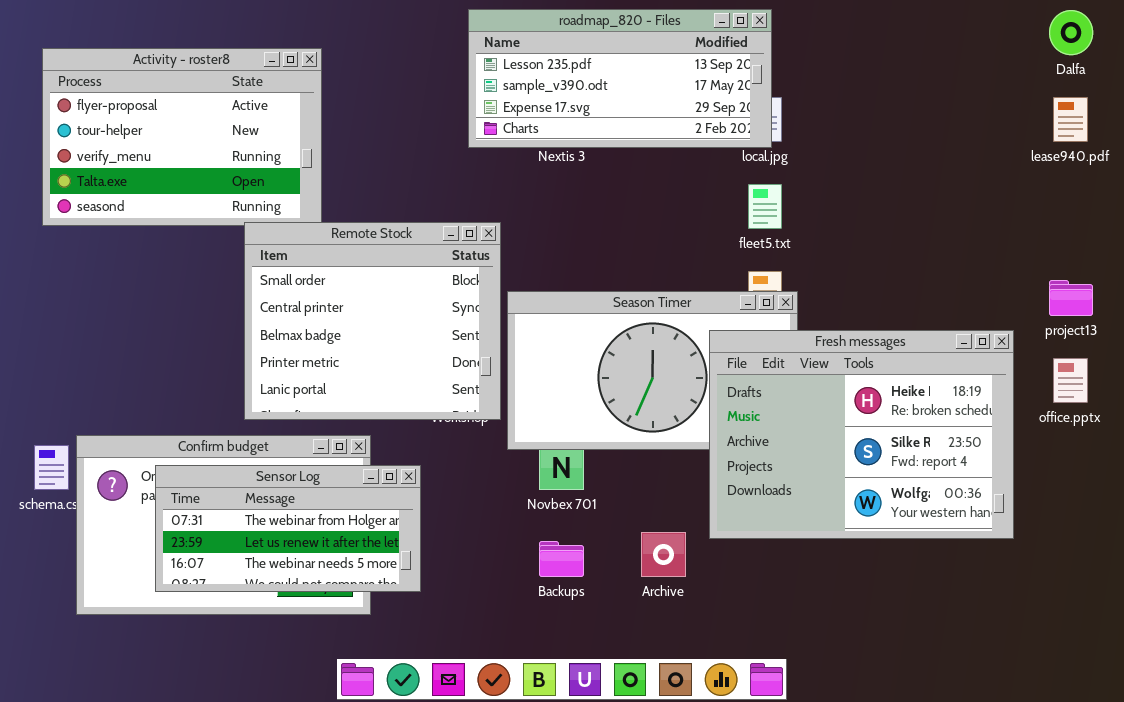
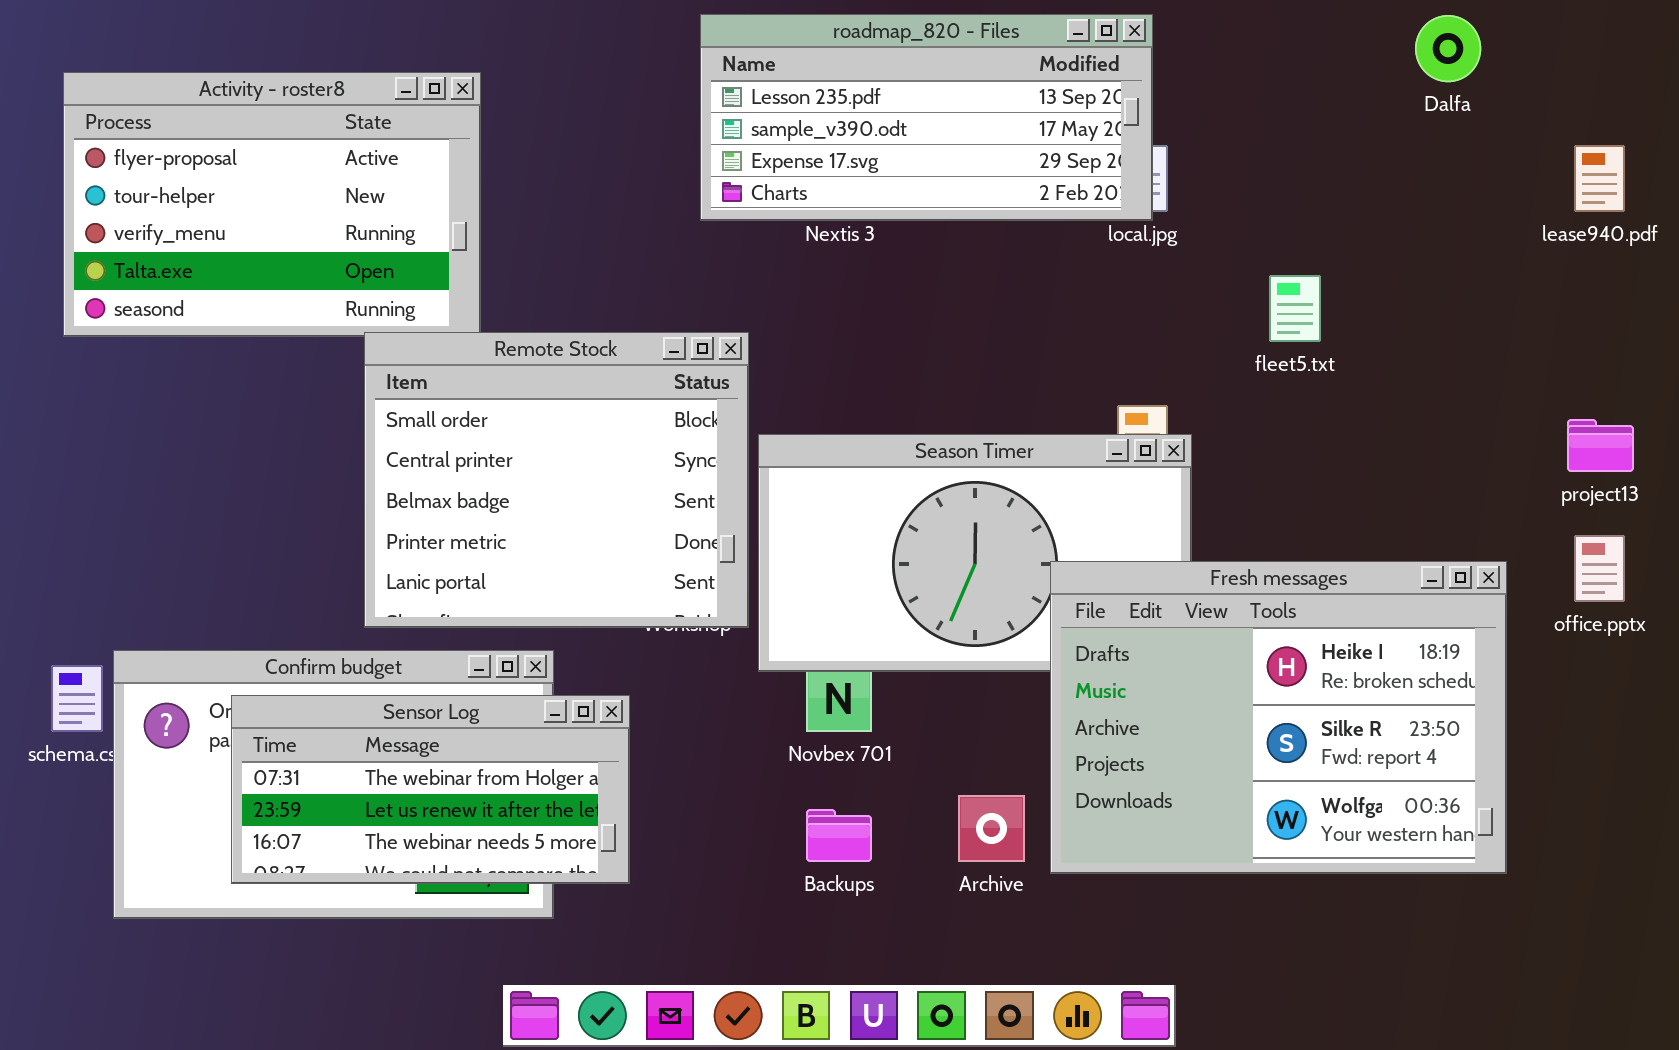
Dalfa: [1049,10,1093,55] -> [1415,15,1481,82], moved
fleet5.txt: [748,184,782,229] -> [1269,275,1321,342], moved
Fresh messages: [709,330,1014,539] -> [1050,561,1507,874], moved

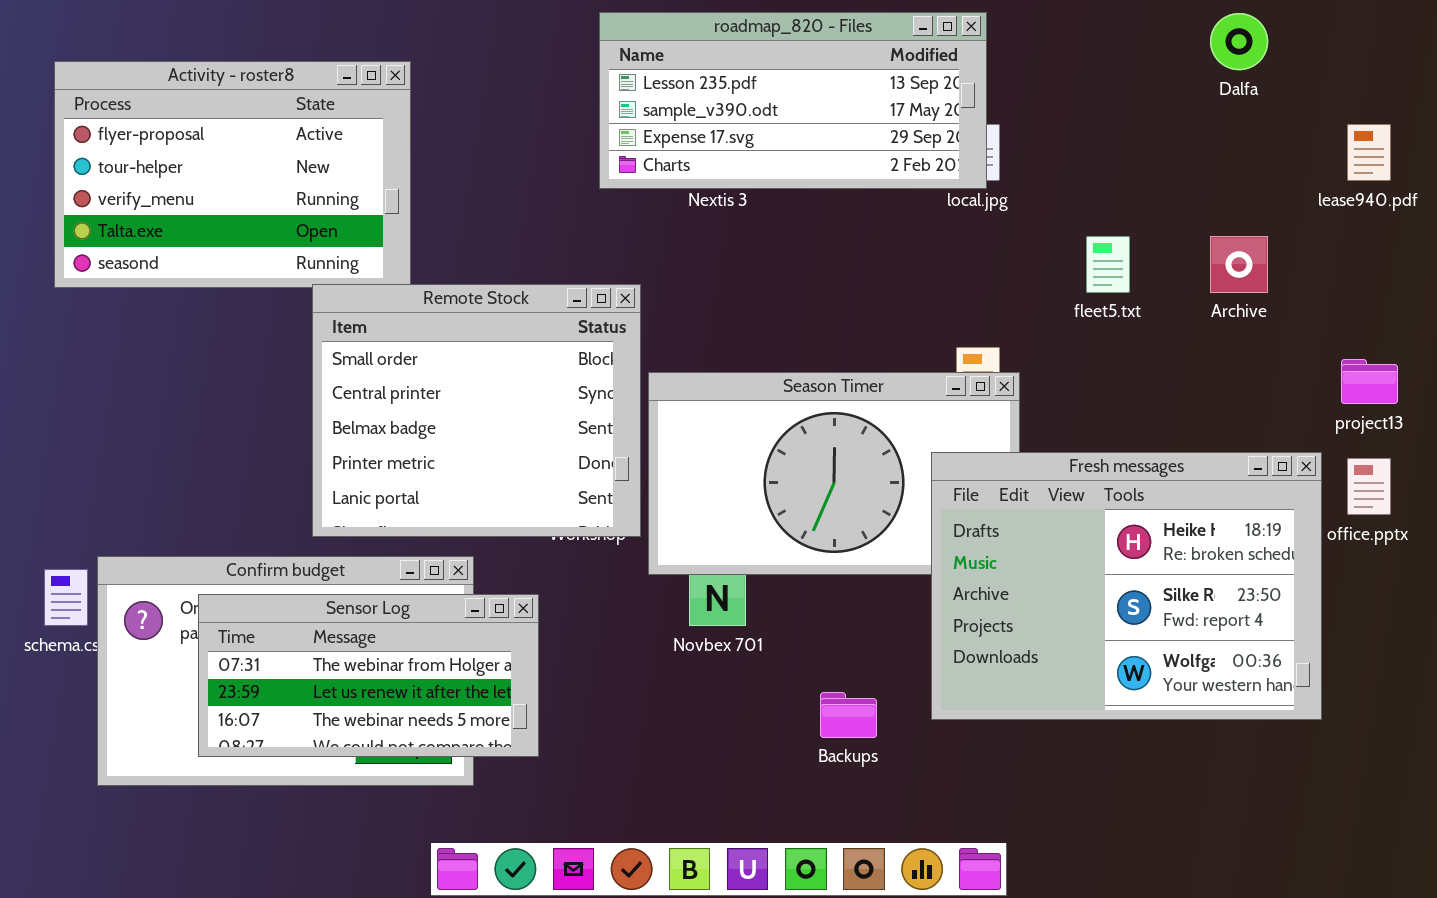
Fresh messages: [1050,561,1507,874] -> [931,452,1322,720], moved
Archive: [958,795,1025,862] -> [1210,236,1268,293], moved
Backups: [806,809,872,862] -> [820,692,877,738], moved

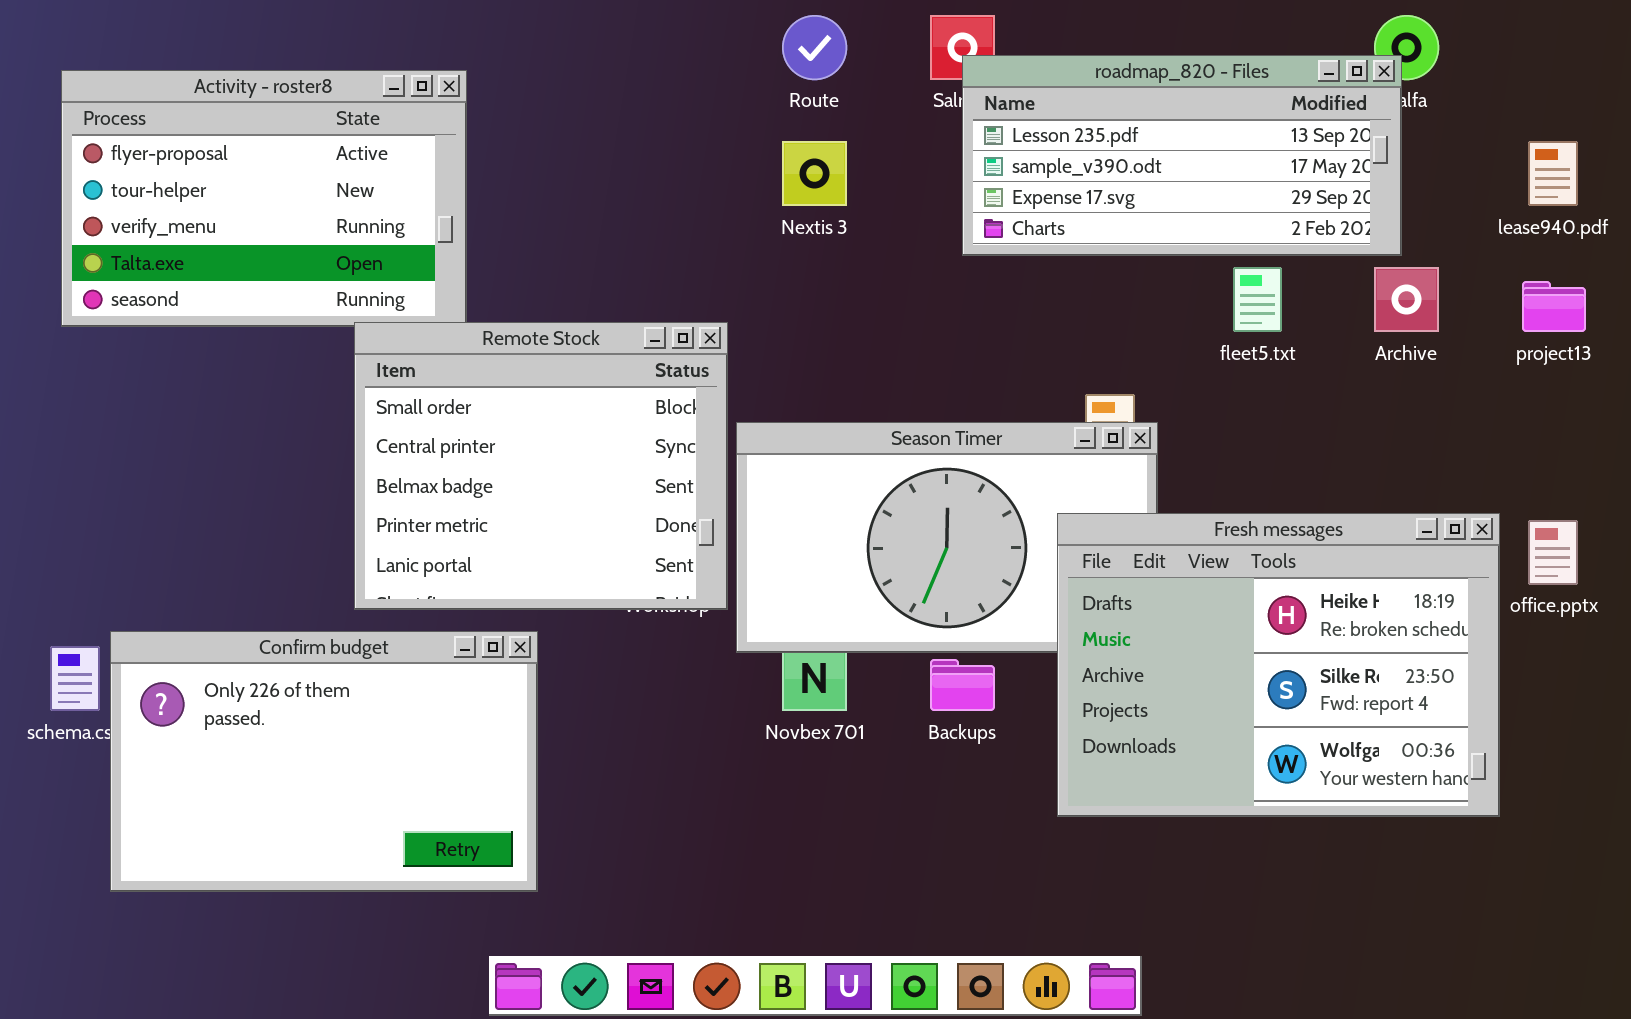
roadmap_820 - Files: [599,12,987,189] -> [962,55,1402,256], moved
project13: [1341,359,1398,404] -> [1522,281,1586,332], moved
Sensor Log: [198,594,539,757] -> none, closed
Backups: [820,692,877,738] -> [930,659,995,711], moved

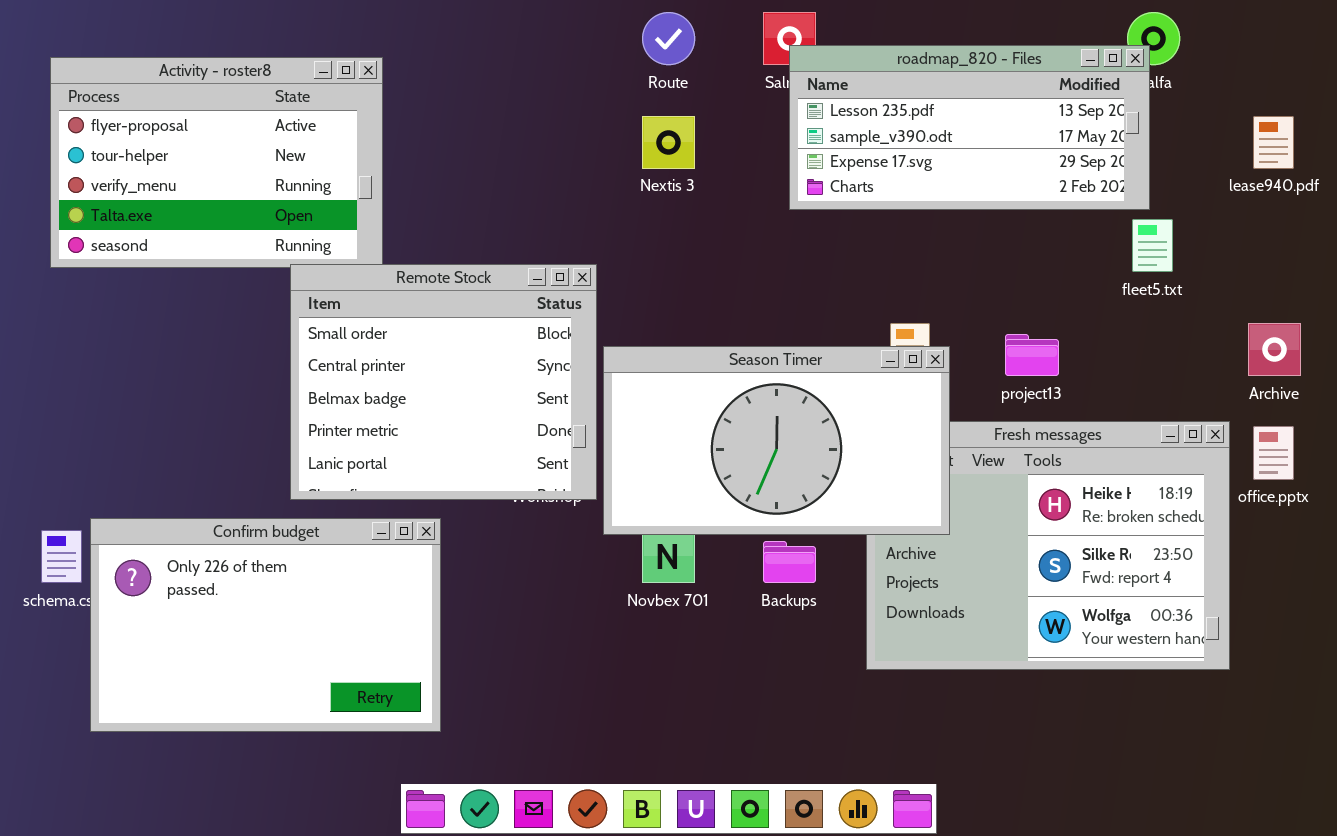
fleet5.txt: [1233,267,1282,332] -> [1132,219,1173,272], moved
Archive: [1374,267,1439,332] -> [1248,323,1301,376], moved
project13: [1522,281,1586,332] -> [1005,334,1059,376], moved
Season Timer: [736,422,1158,653] -> [603,346,950,535], raised

